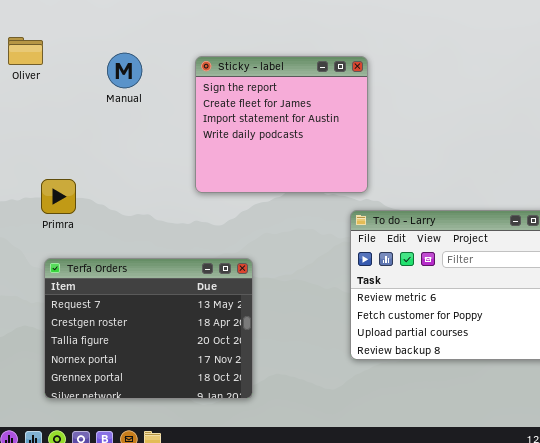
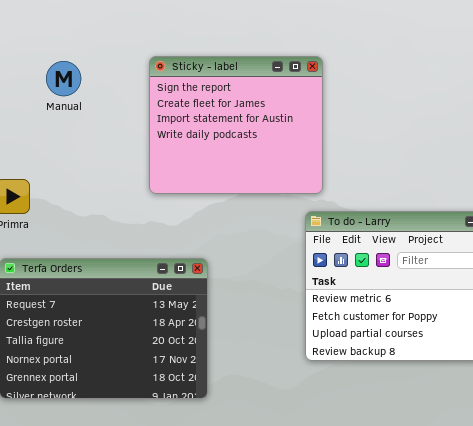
Manual: [107,53,142,88] -> [46,61,81,96], moved

